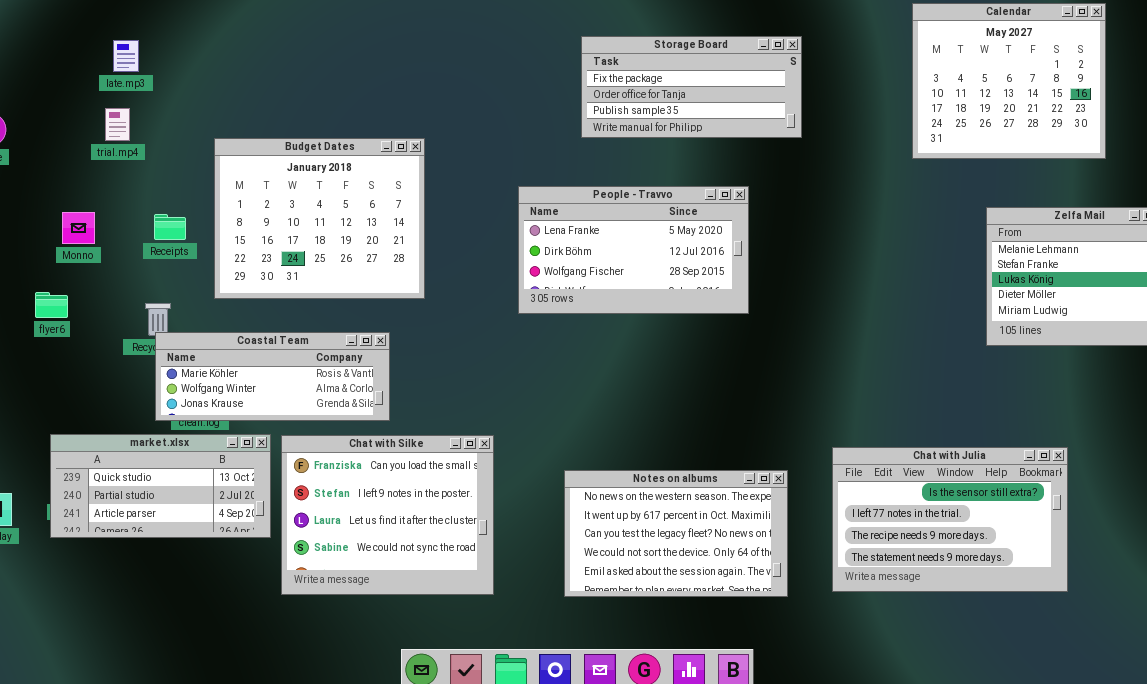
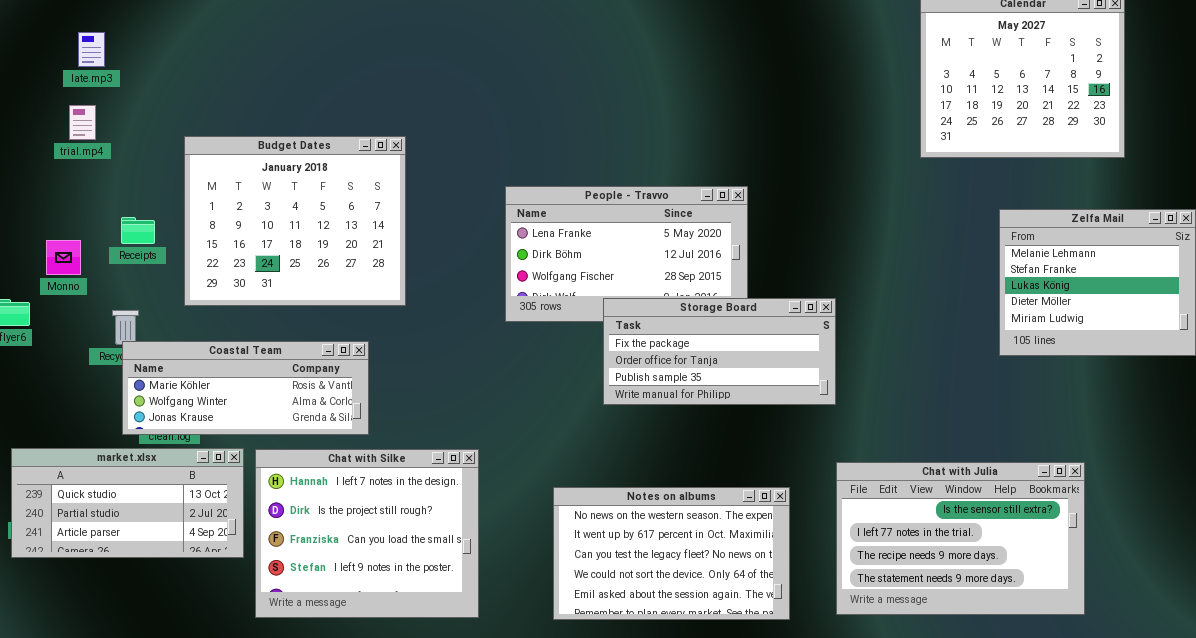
Storage Board: [581,36,802,138] -> [603,298,836,405], moved
Monno: [62,212,95,244] -> [46,240,81,275], moved
Chat with Silke: [281,435,494,595] -> [255,449,479,618], scrolled up 2 rows

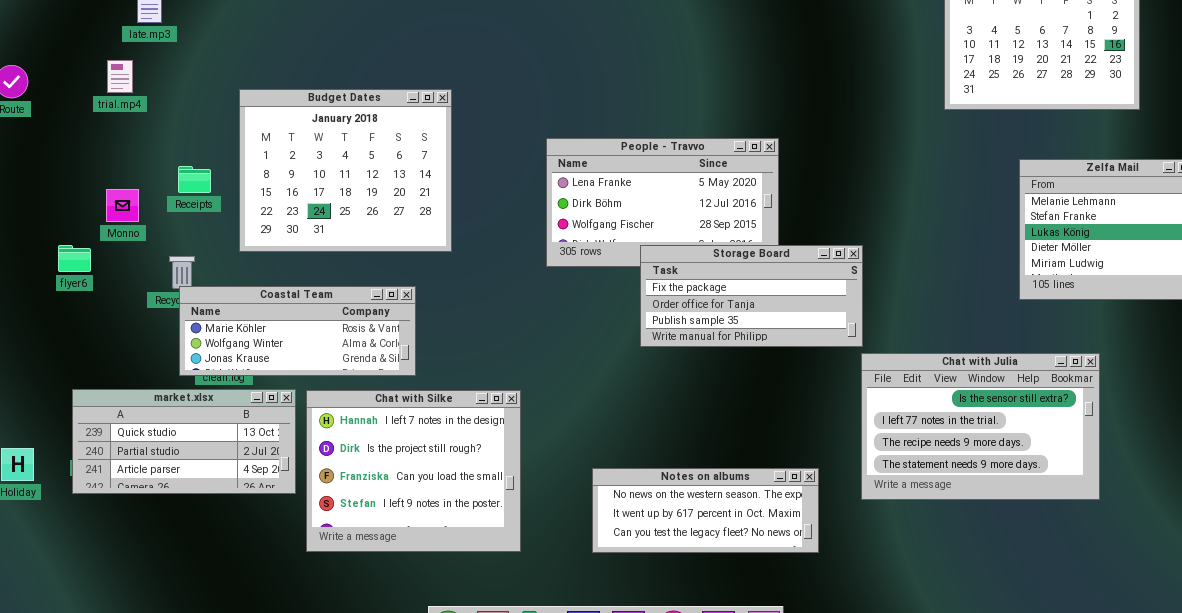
trial.mp4: [69,105,96,140] -> [107,60,133,93], moved
Chat with Julia: [836,462,1085,615] -> [861,353,1100,500], moved
Notes on albums: [553,487,790,620] -> [592,468,819,553], resized

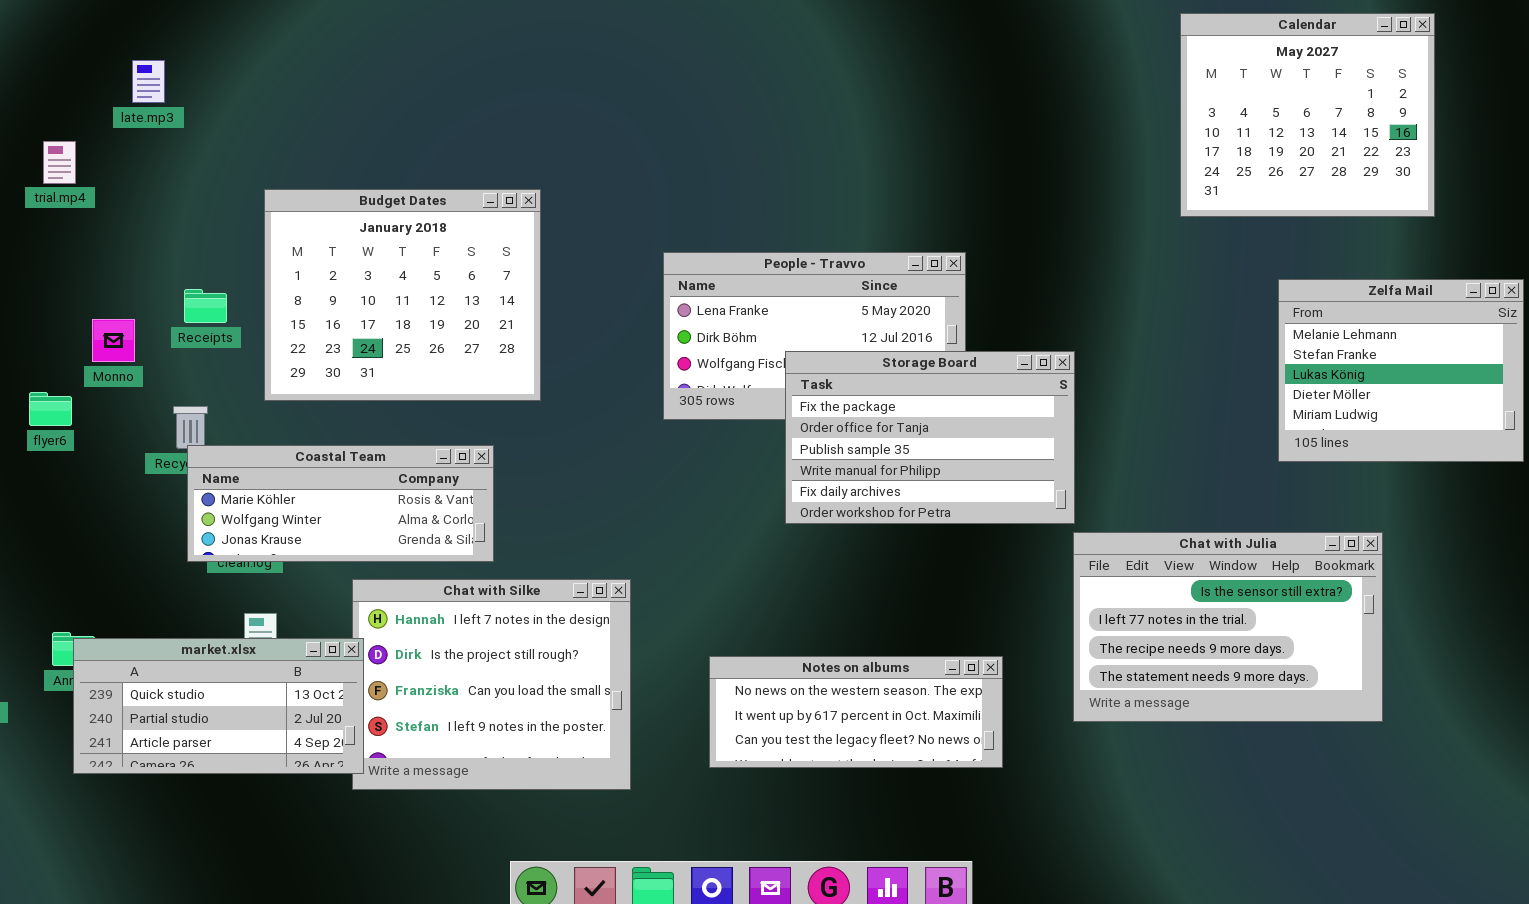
trial.mp4: [107,60,133,93] -> [43,141,76,184], moved
Storage Board: [640,245,863,347] -> [785,351,1075,524], resized
market.xlsx: [72,389,296,494] -> [73,638,364,774], moved
Notes on albums: [592,468,819,553] -> [709,656,1003,768], moved

